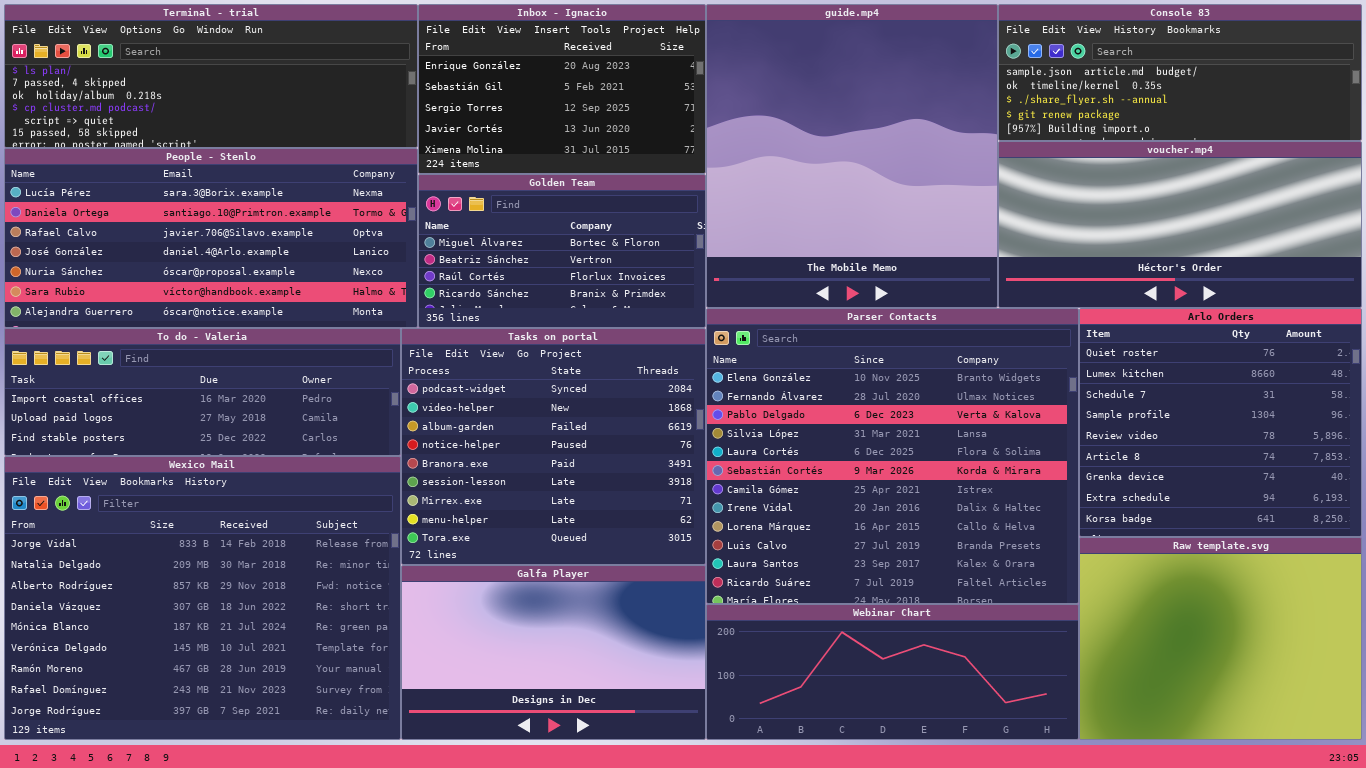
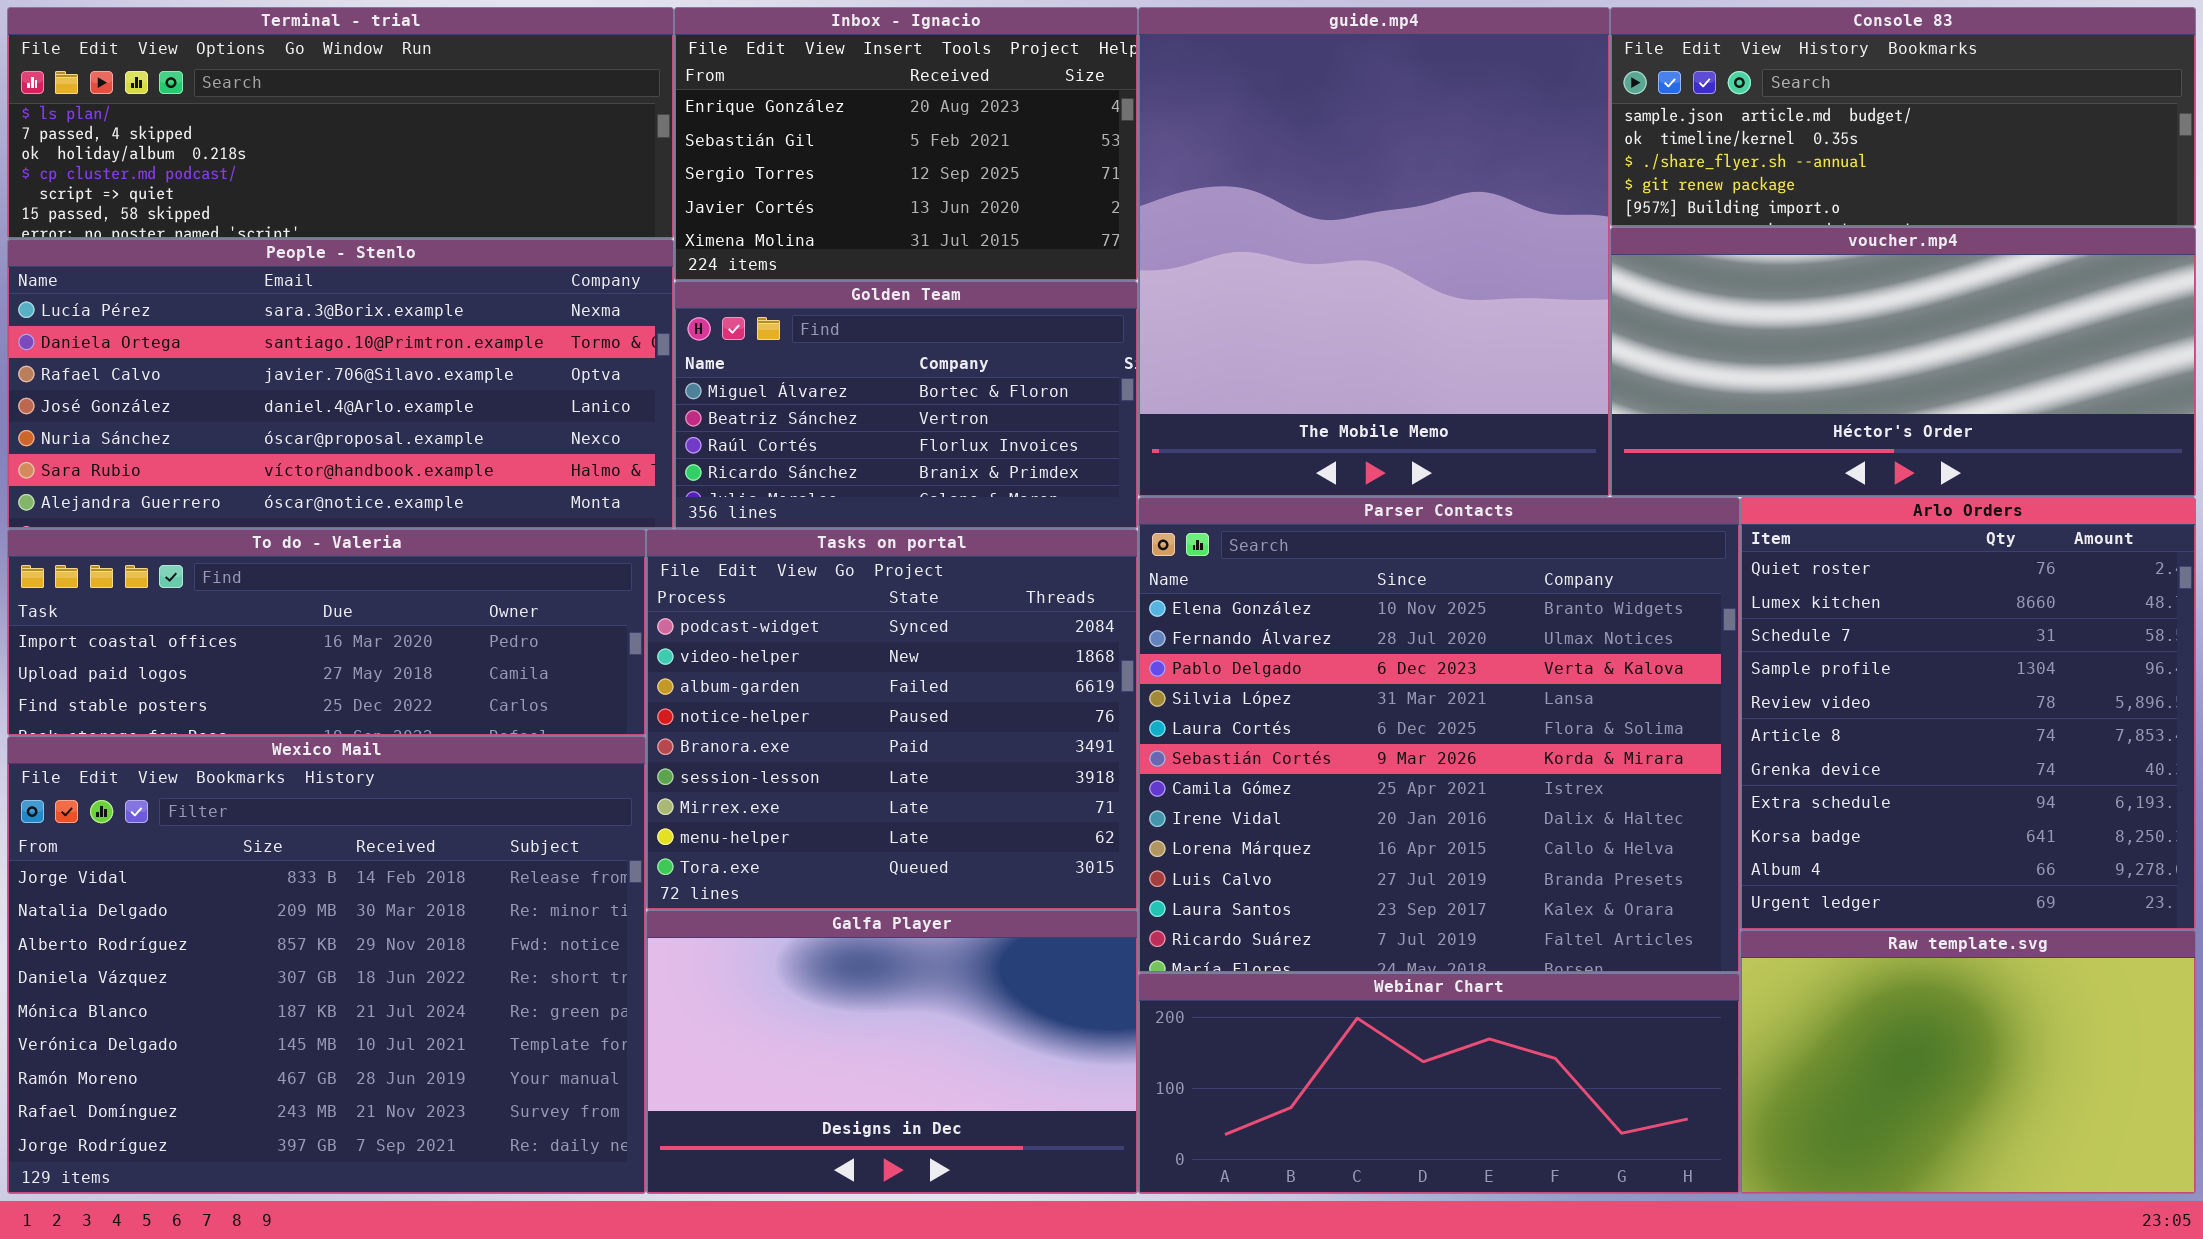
Arlo Orders: [1079,308,1362,537] -> [1740,497,2196,930], resized
Raw template.svg: [1079,537,1362,740] -> [1740,930,2196,1194], resized

